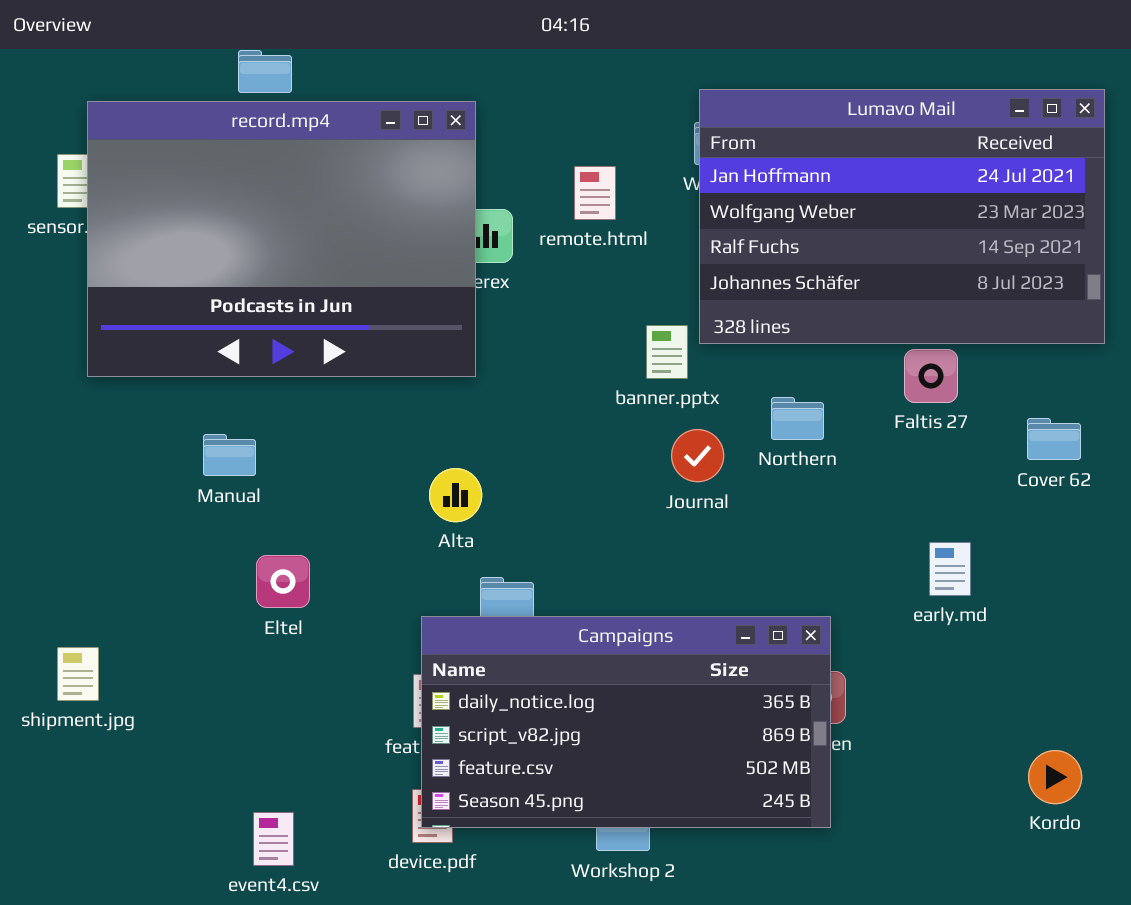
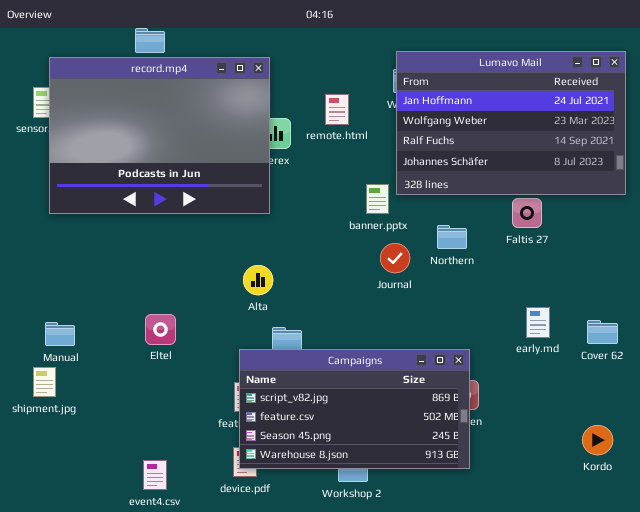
Cover 62: [1027,418,1081,460] -> [587,320,618,344], moved
Manual: [203,434,256,476] -> [45,322,75,346], moved
Campaigns: [421,616,831,828] -> [239,349,470,469], scrolled down 1 row

